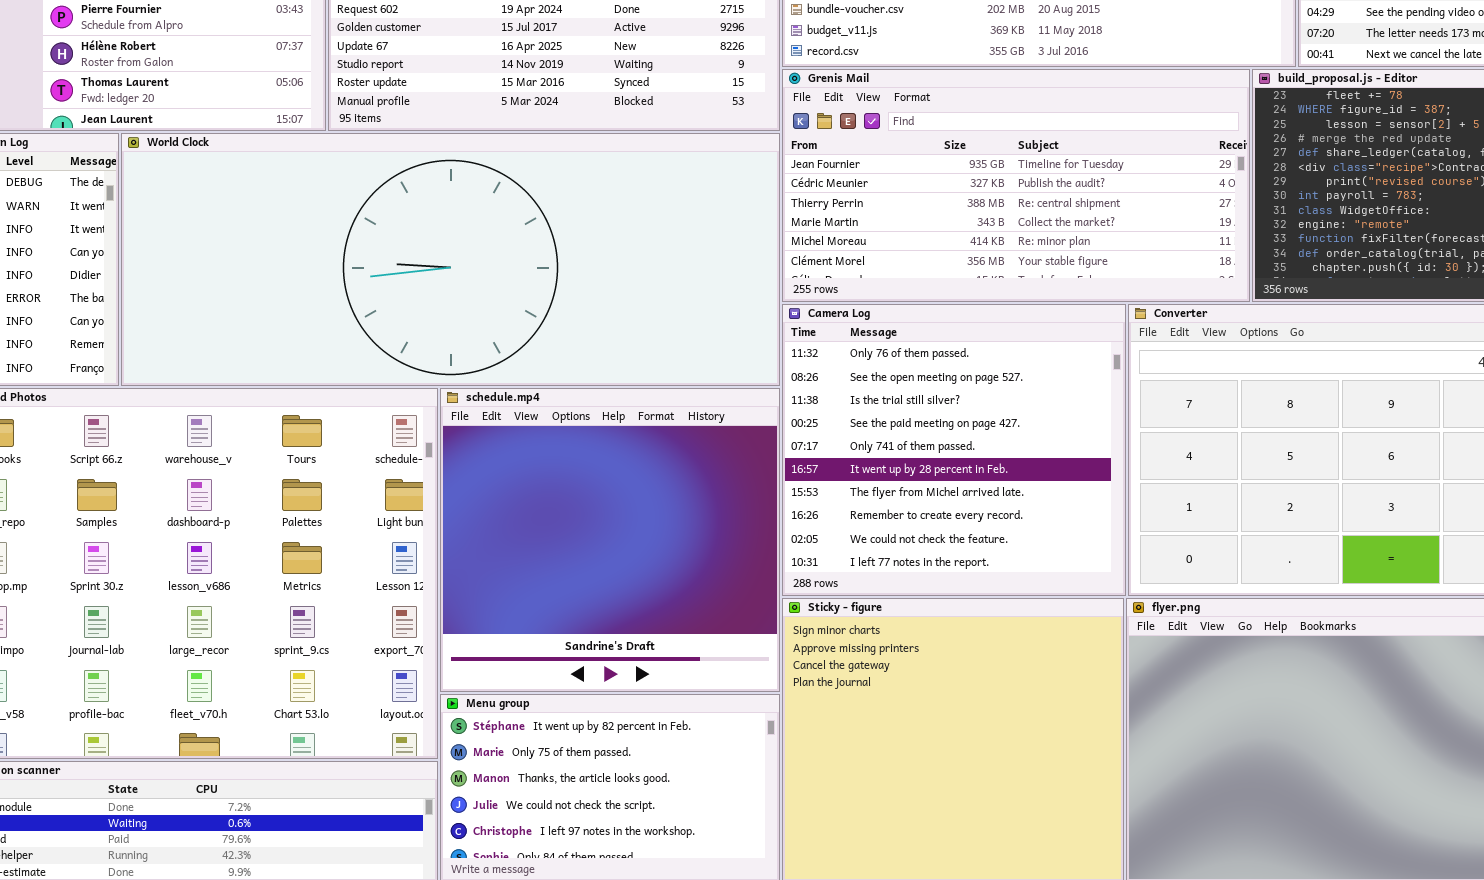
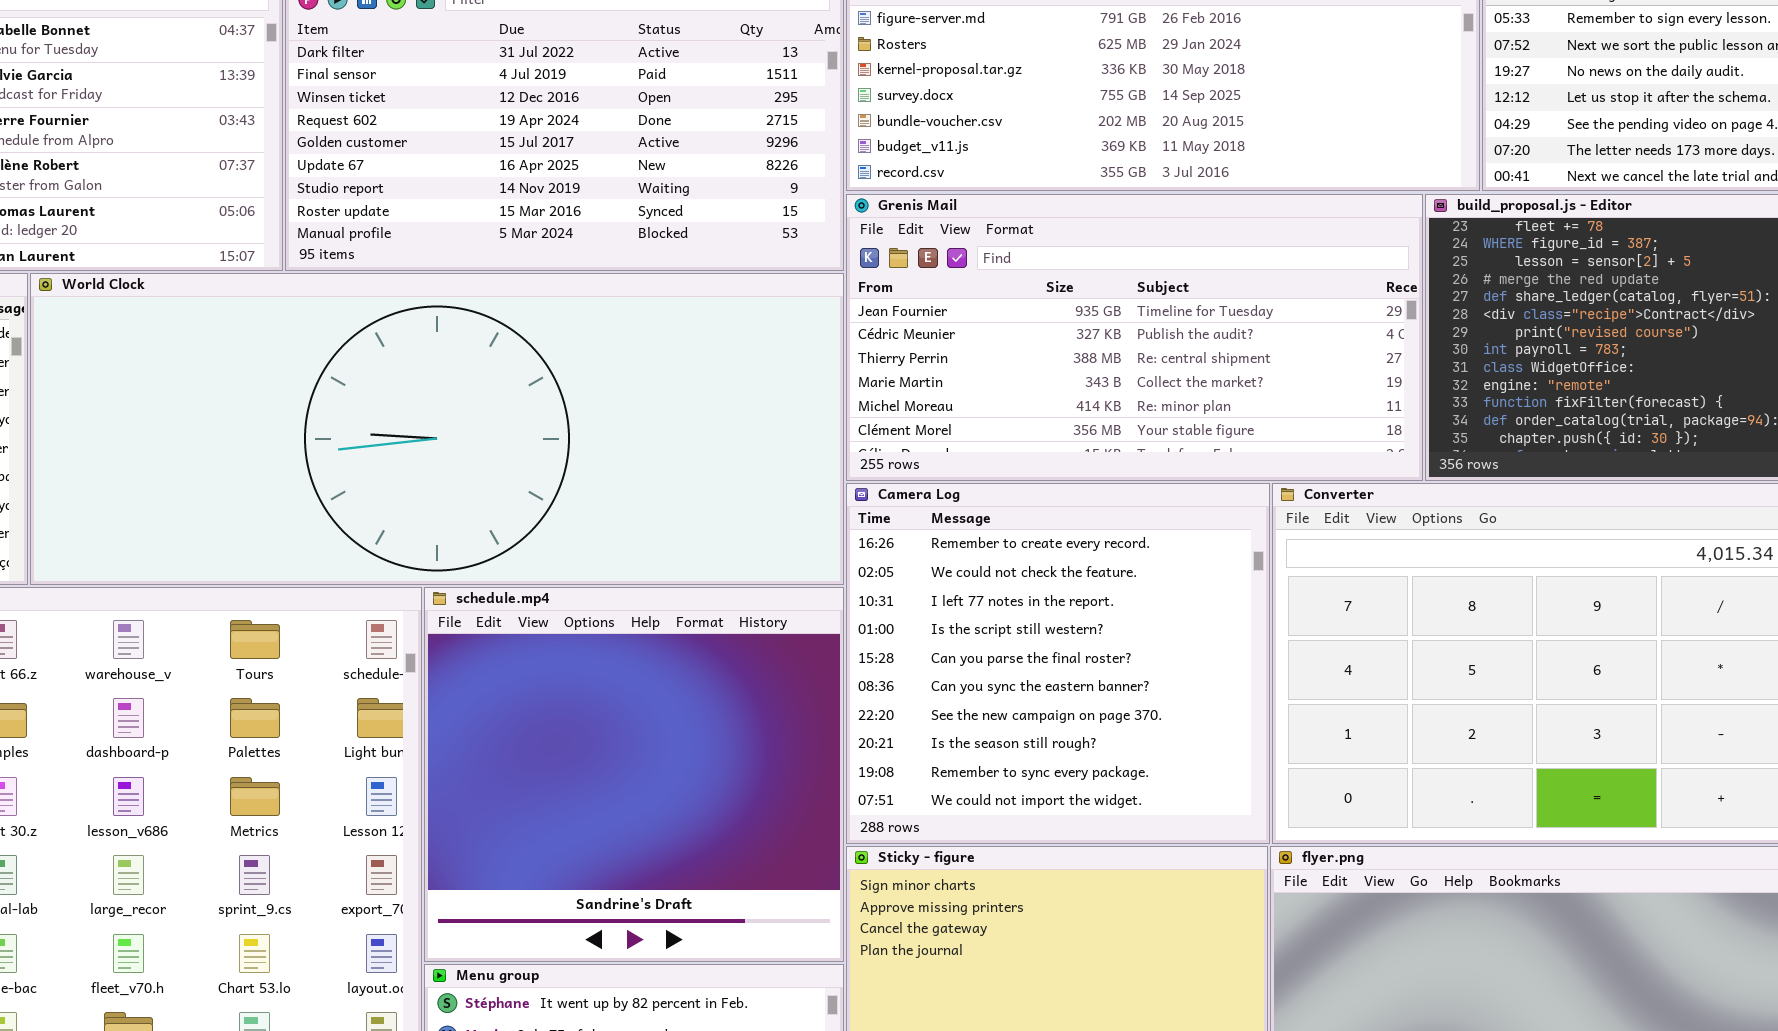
Camera Log: [782,304,1126,596] -> [846,483,1270,844], scrolled down 7 rows

